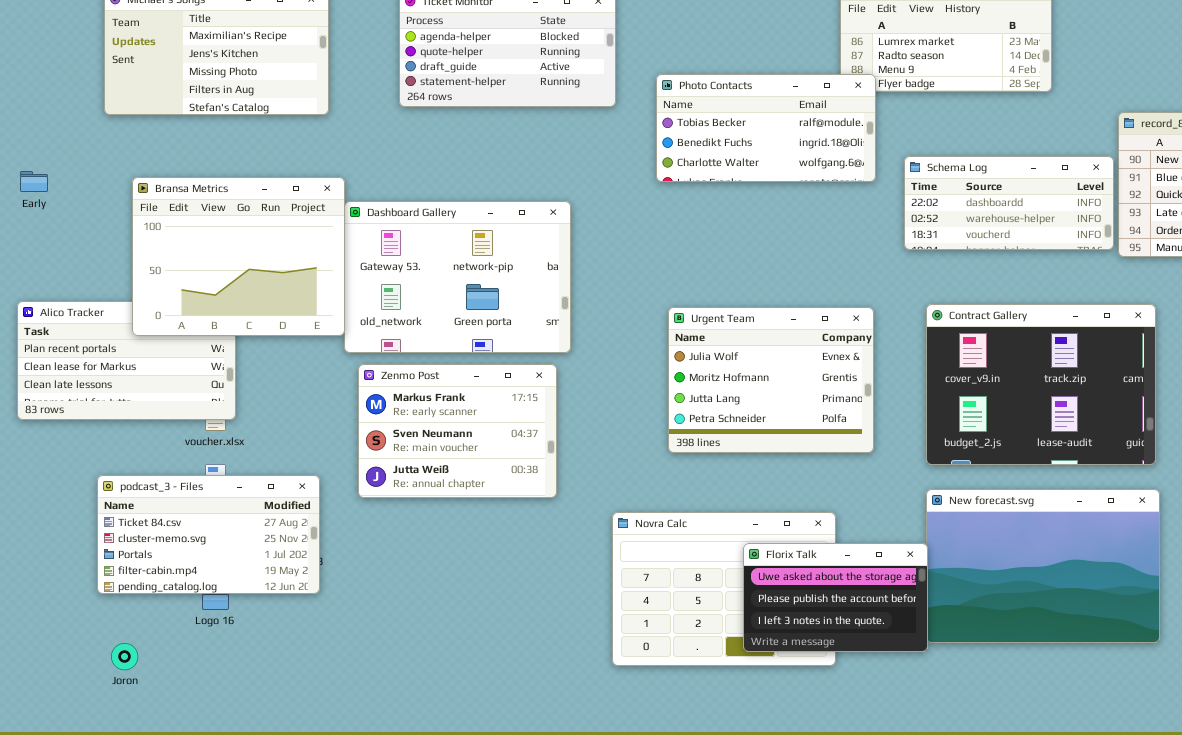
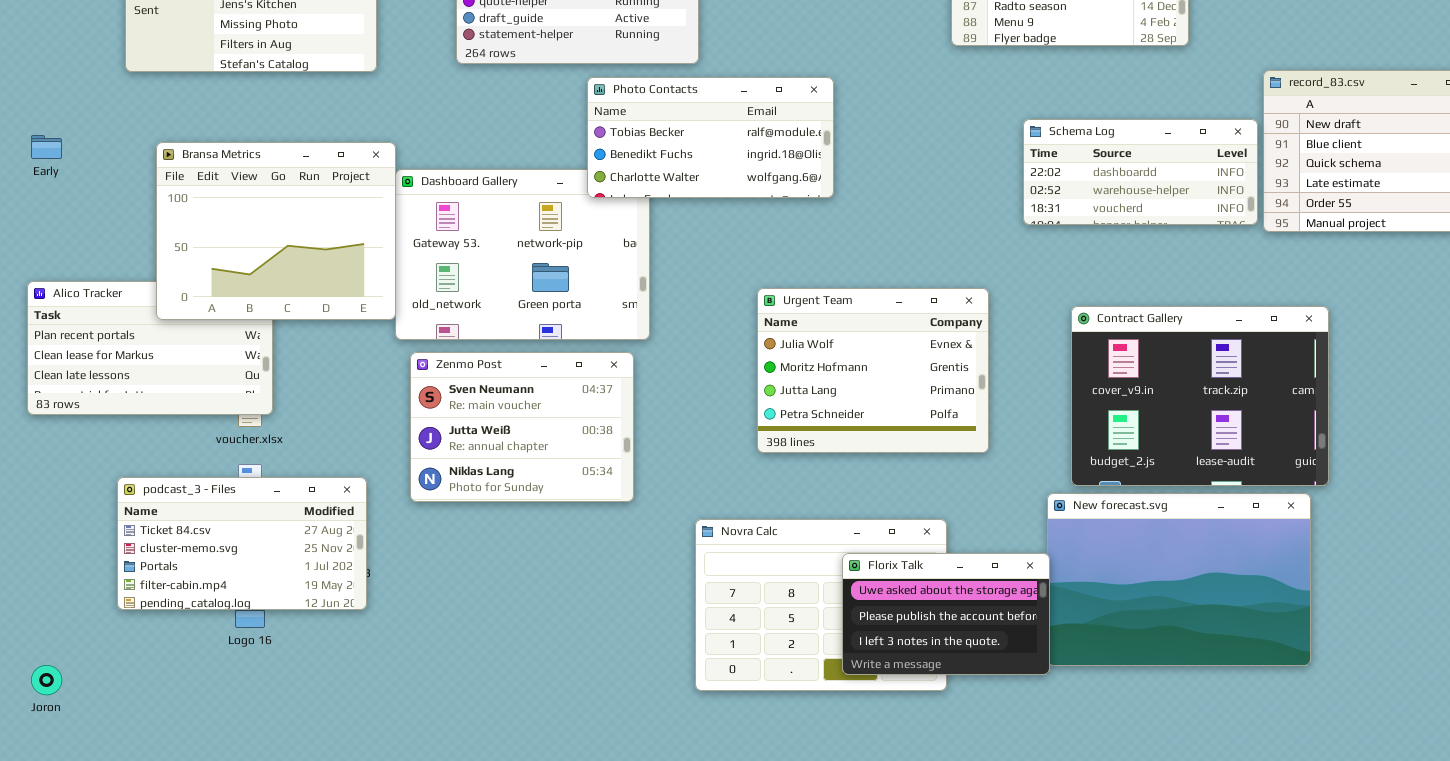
Photo Contacts: [656,74,876,182] -> [587,77,834,198], moved
Contract Gallery: [926,304,1156,465] -> [1071,306,1329,486], moved
Zenmo Post: [358,364,557,498] -> [410,352,634,502], scrolled down 1 row
Joron: [111,643,138,670] -> [31,665,62,695], moved

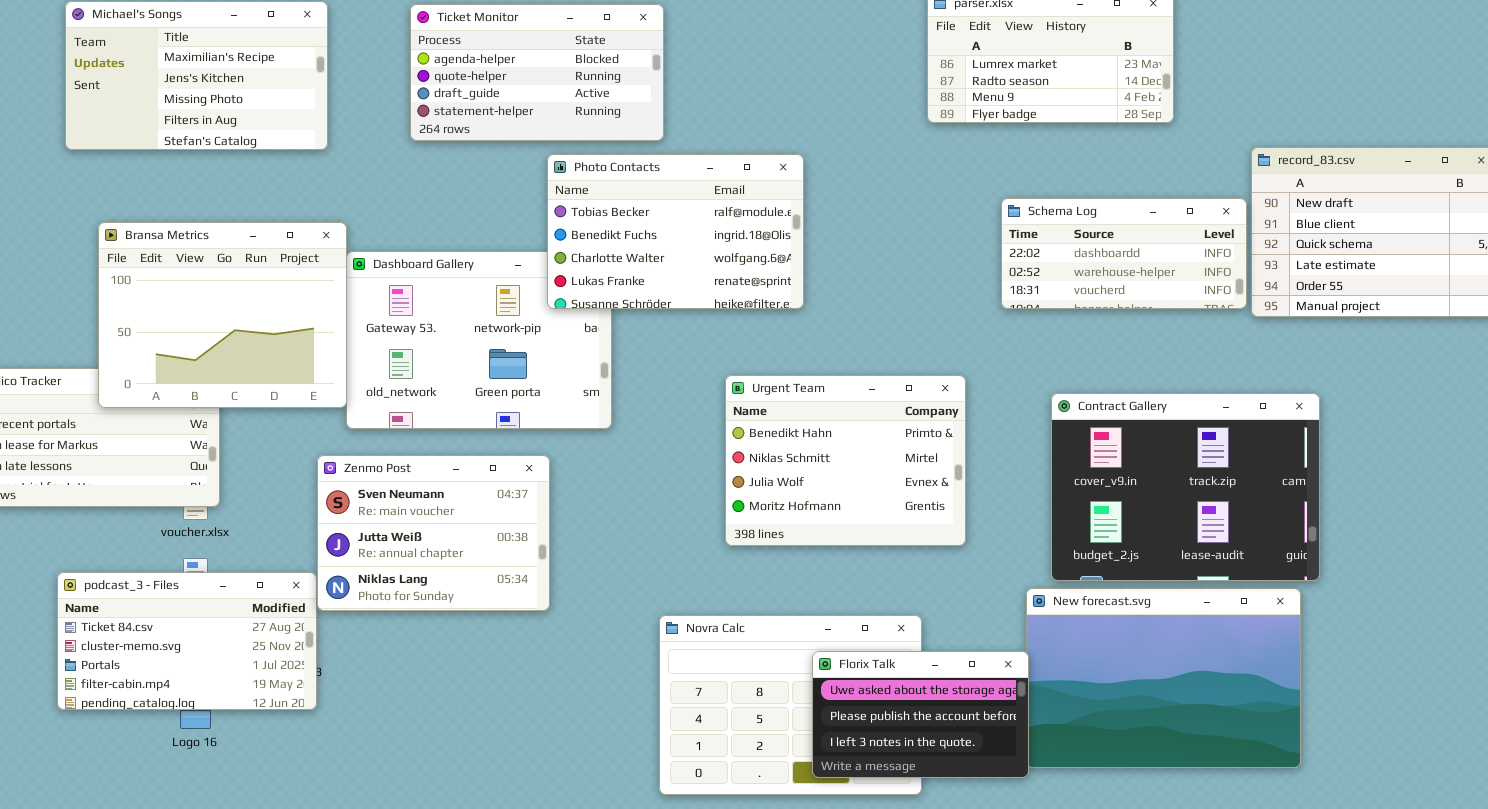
Photo Contacts: [587,77,834,198] -> [547,154,804,309], resized
Urgent Team: [757,288,989,453] -> [725,375,966,546], scrolled up 2 rows
Zenmo Post: [410,352,634,502] -> [317,455,550,611], moved

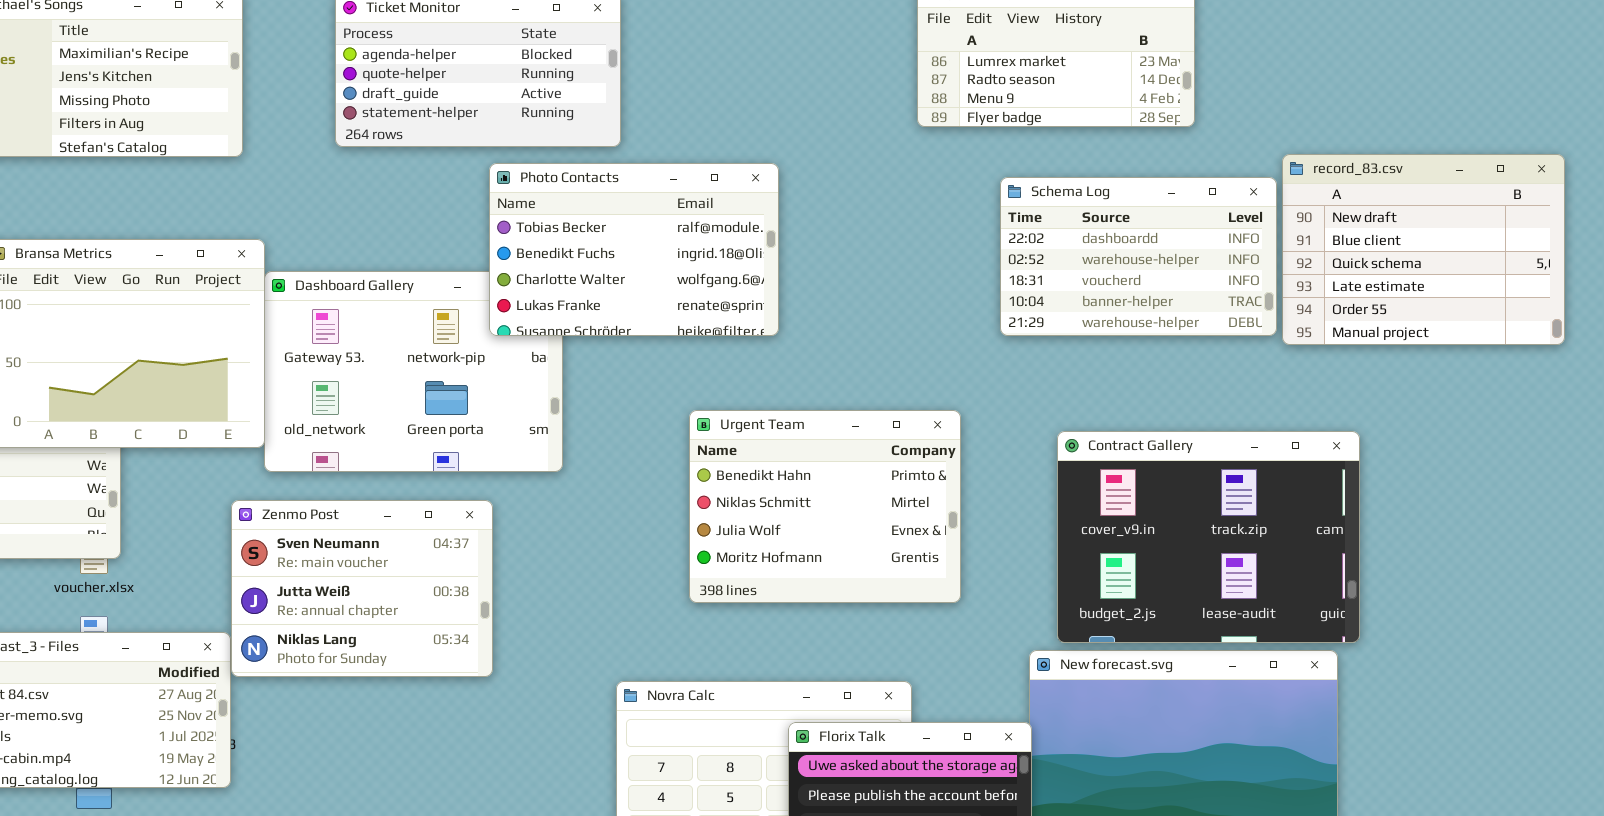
Schema Log: [1001,198,1247,309] -> [1000,177,1277,336], resized

